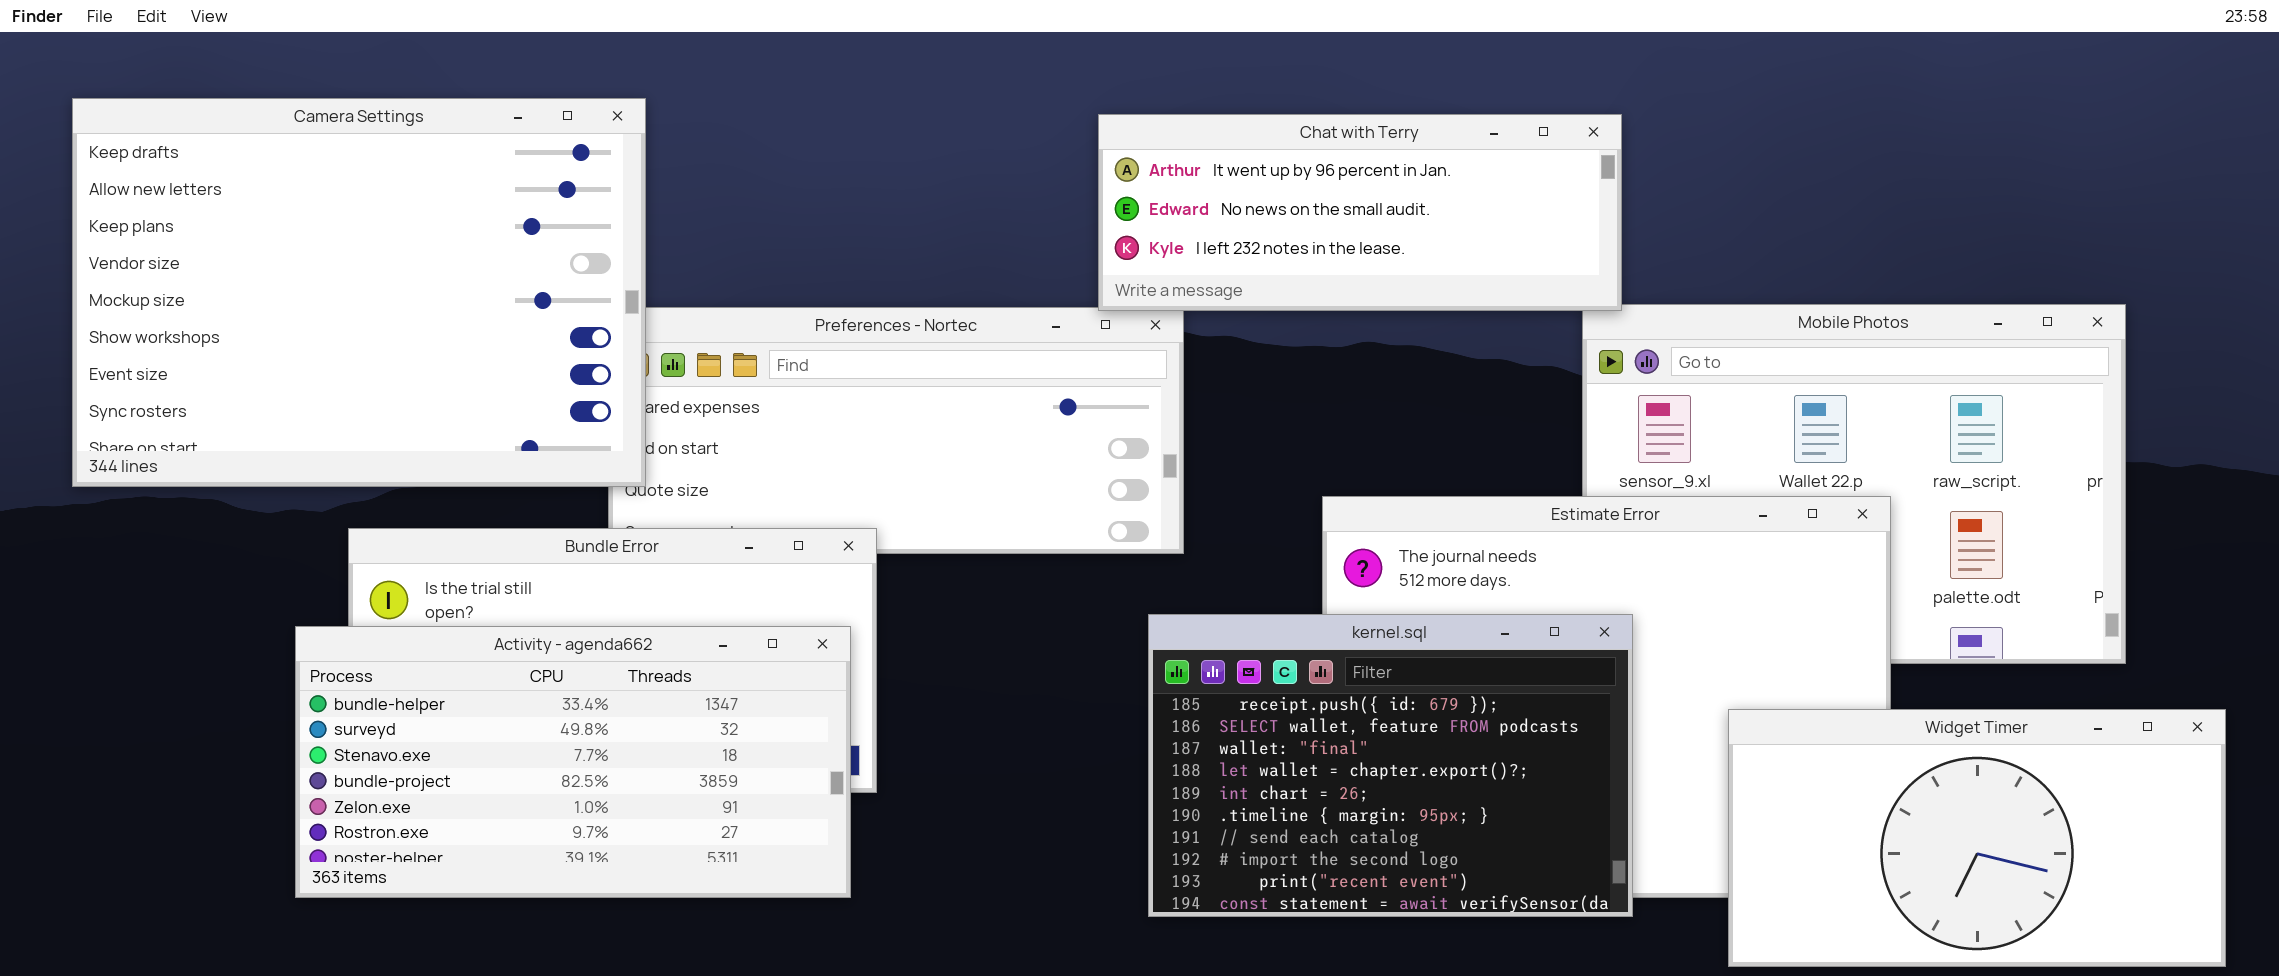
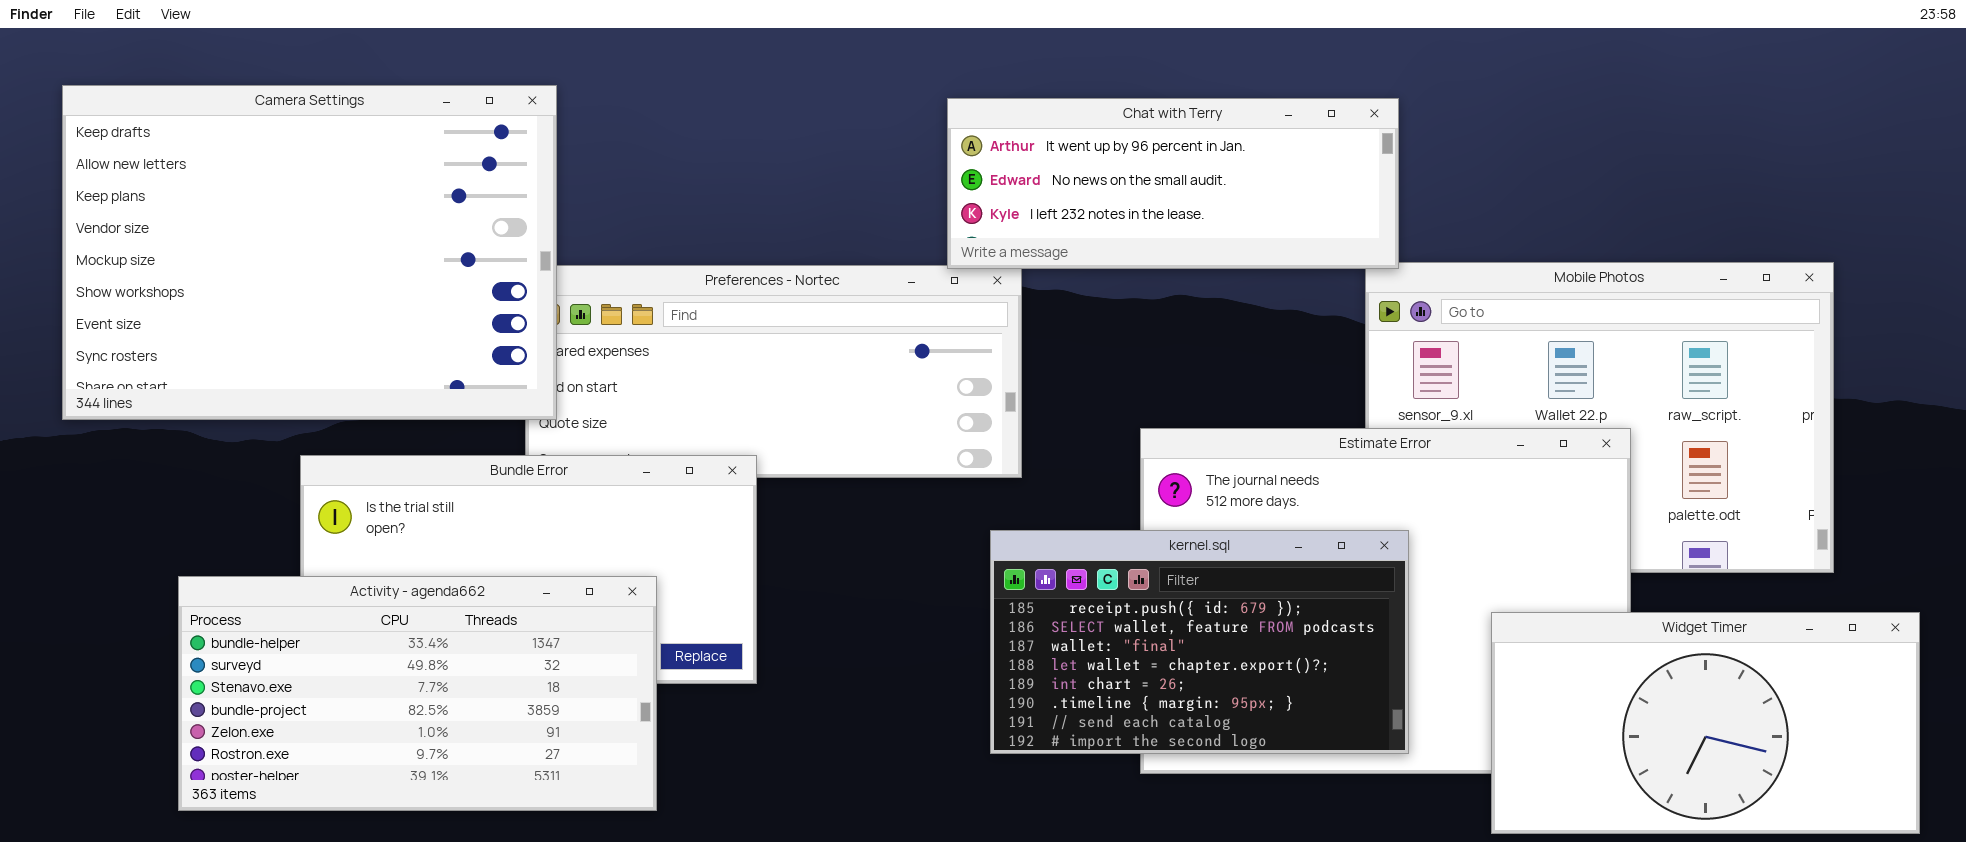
kernel.sql: [1148,614,1633,917] -> [990,530,1409,754], resized
Activity - agenda662: [295,626,851,898] -> [178,576,657,811], moved

